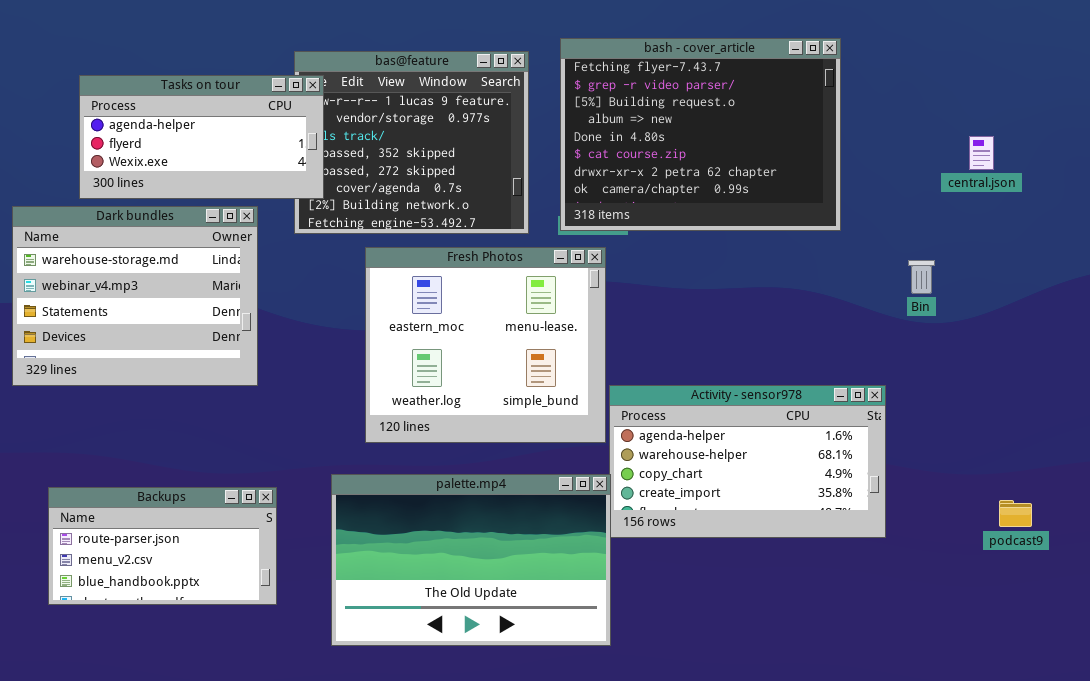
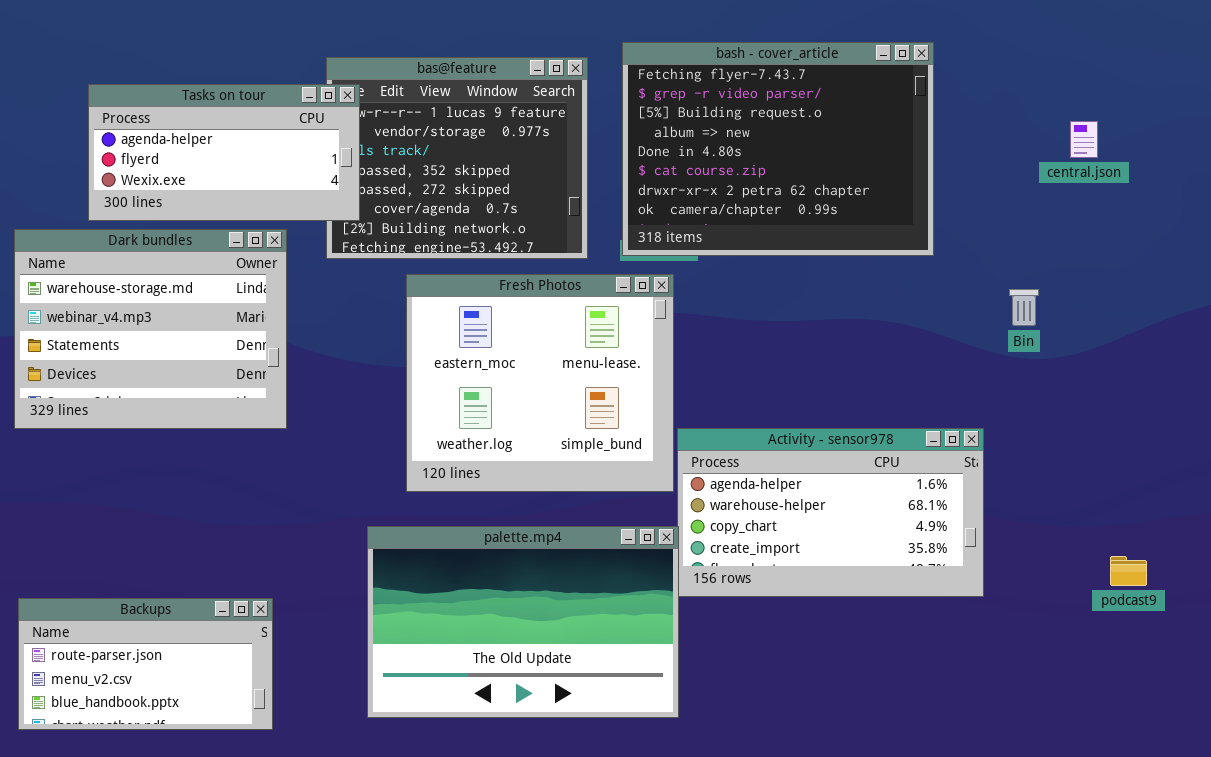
central.json: [969,136,994,170] -> [1070,121,1098,158], moved
Backups: [48,487,277,605] -> [18,598,273,730], moved

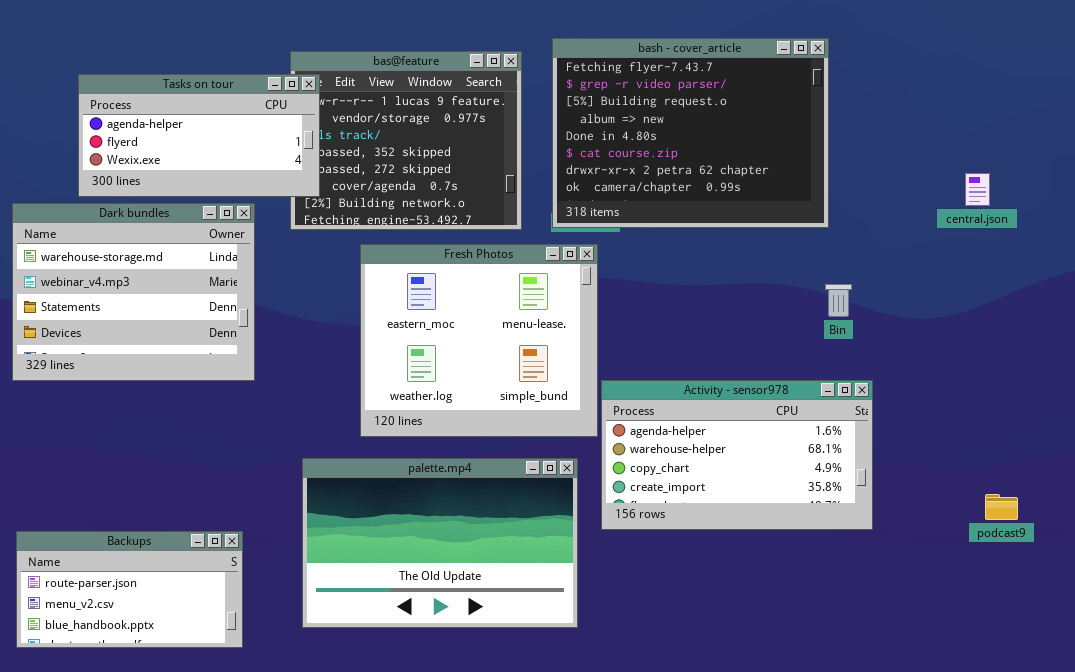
central.json: [1070,121,1098,158] -> [965,173,990,206], moved
Bin: [1009,289,1039,326] -> [825,284,852,317], moved
palette.mp4: [367,526,679,718] -> [302,458,578,628], moved

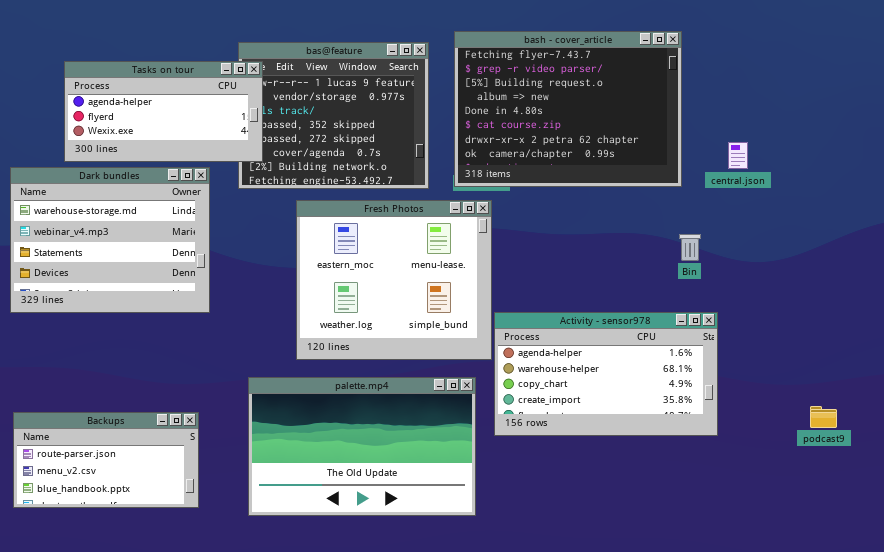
central.json: [965,173,990,206] -> [728,142,748,169], moved
Backups: [16,531,243,648] -> [13,412,199,508], moved

